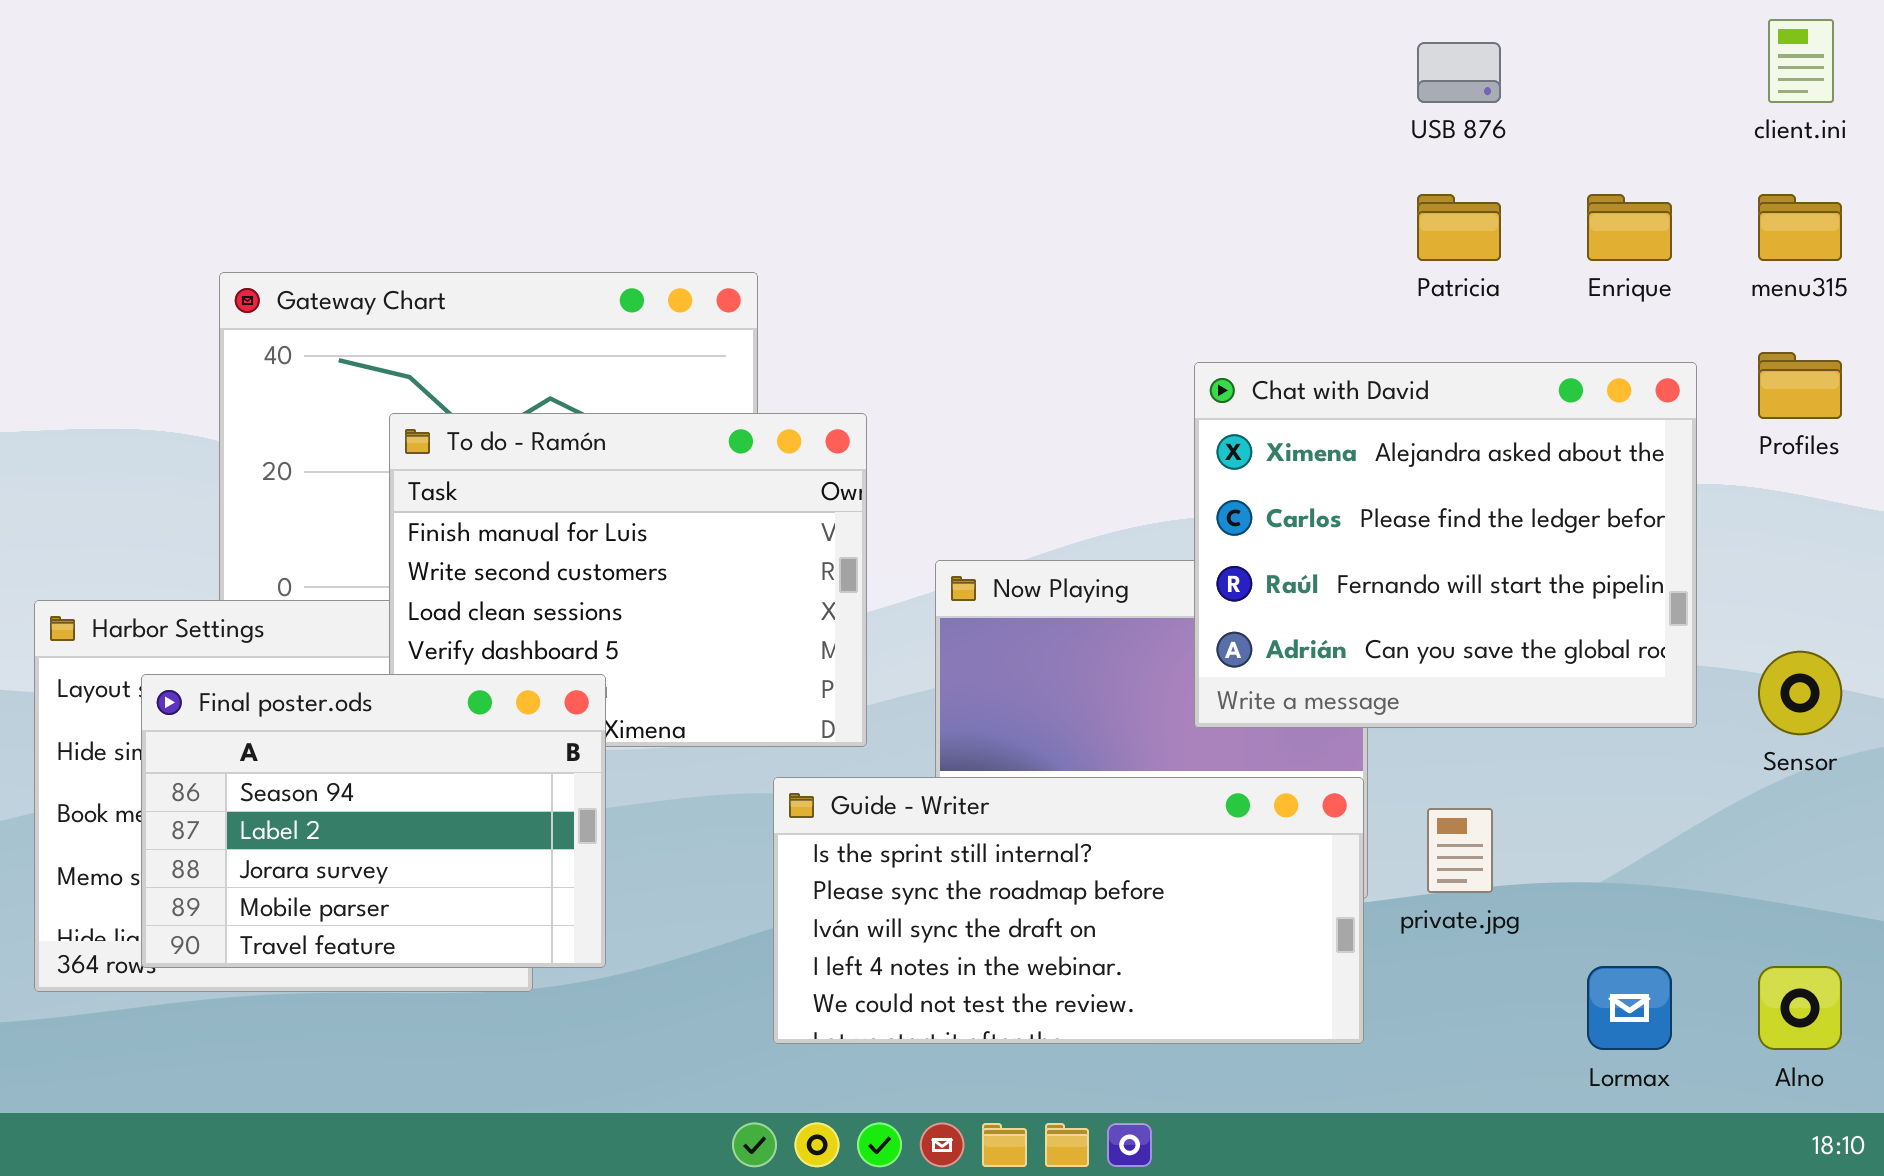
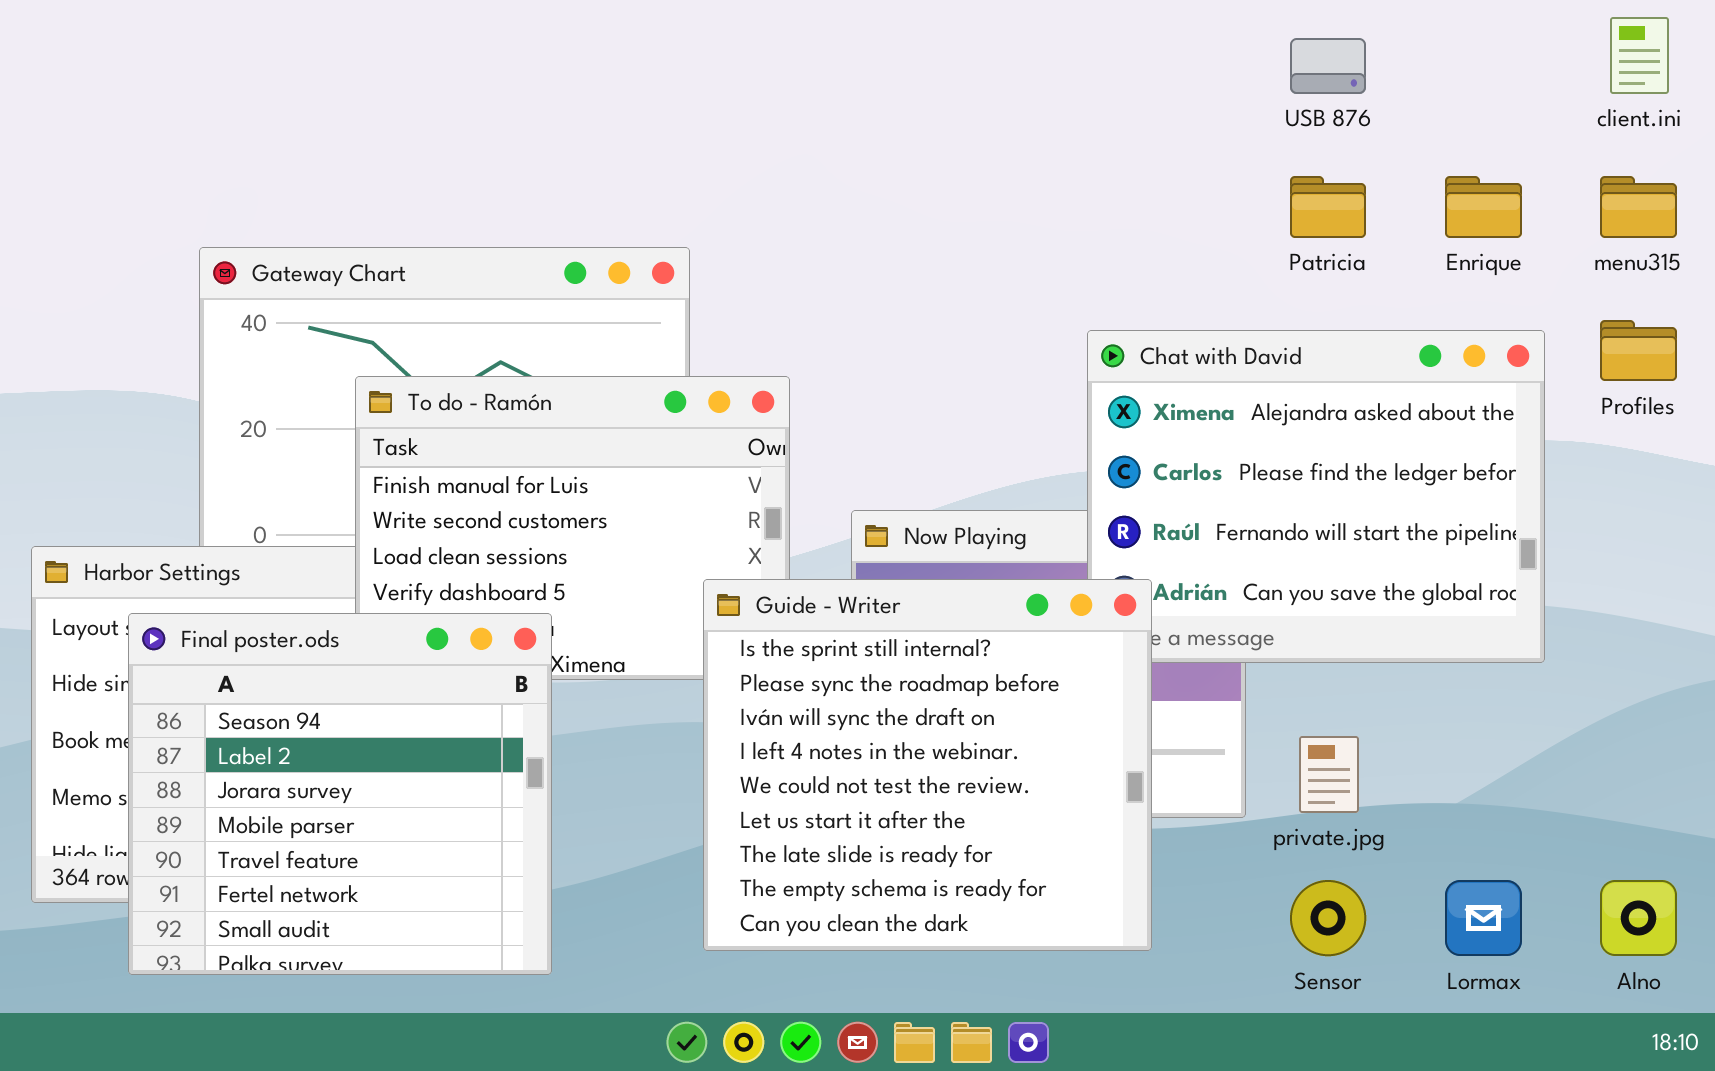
Sensor: [1758,651,1842,735] -> [1290,880,1366,956], moved
Final poster.ods: [141,674,606,968] -> [128,613,552,975], resized
Guide - Writer: [773,777,1364,1044] -> [703,579,1152,951], resized

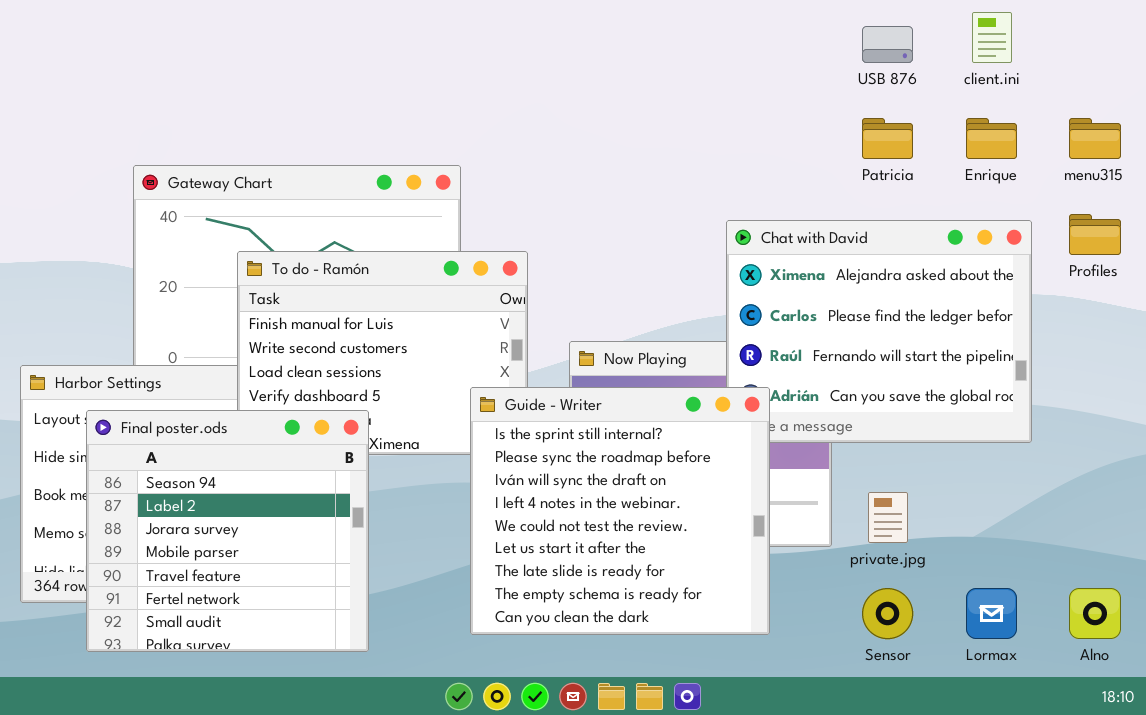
client.ini: [1610,17,1669,94] -> [972,12,1012,63], moved

